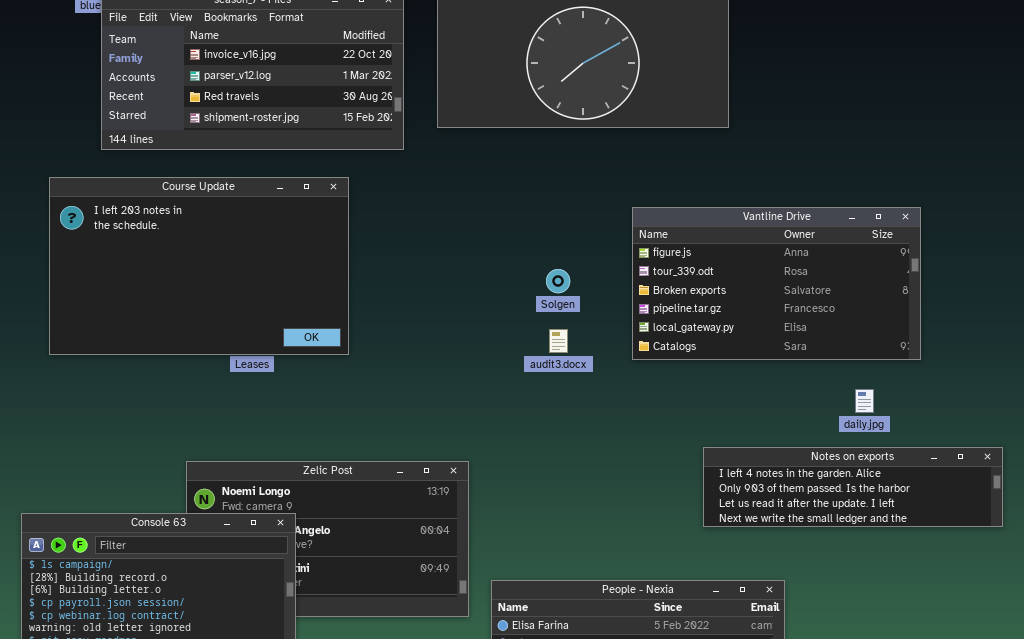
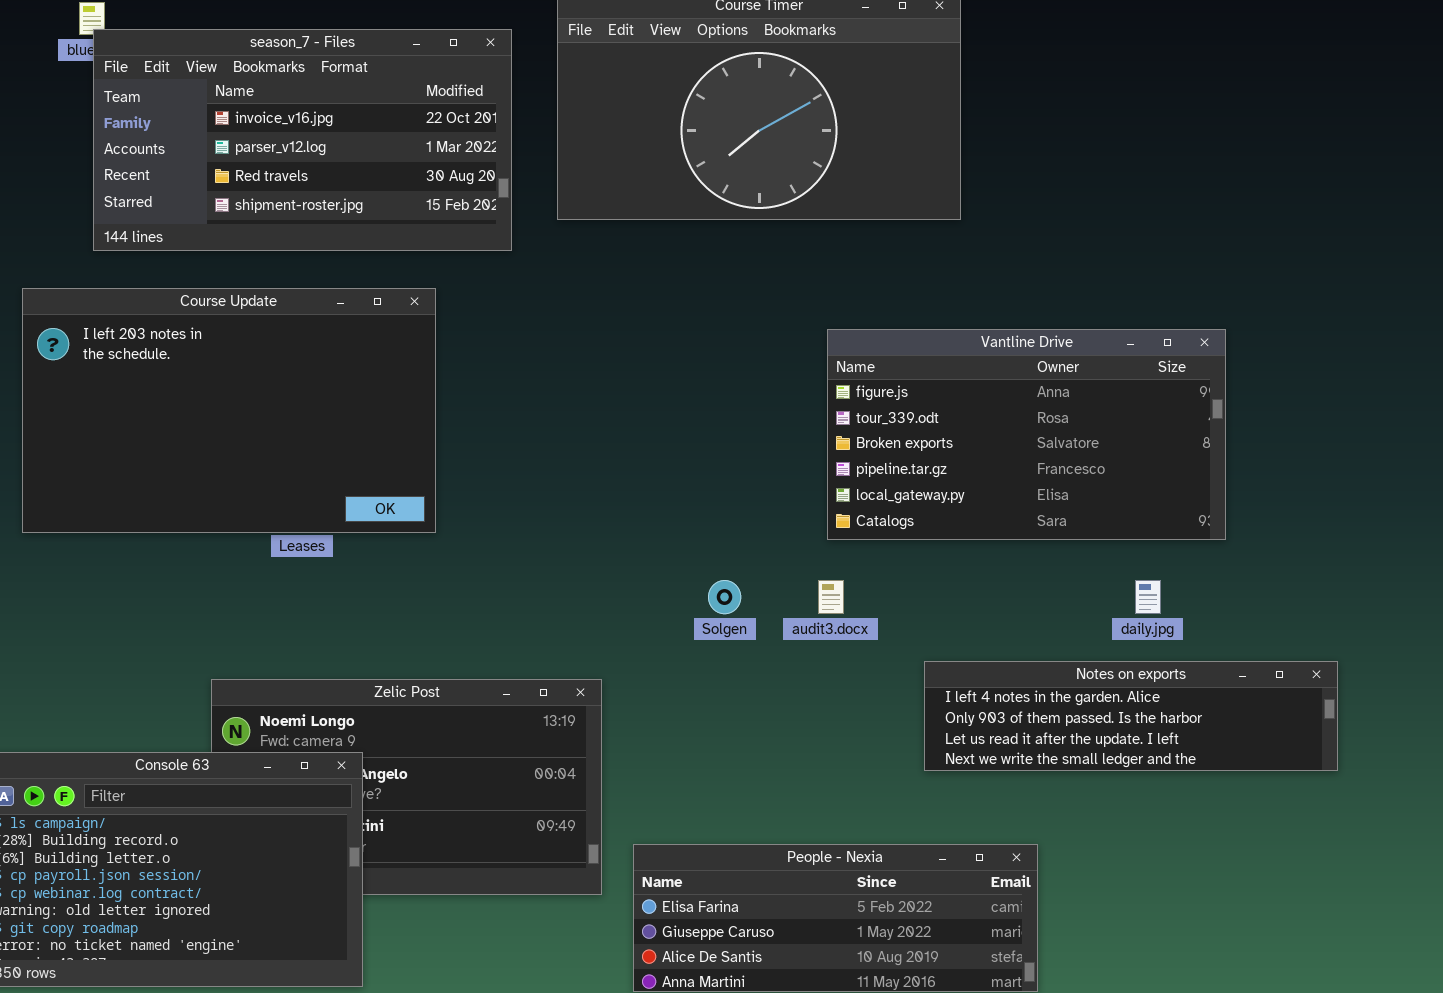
Solgen: [546,269,570,293] -> [708,580,741,614], moved
audit3.docx: [549,329,568,353] -> [818,580,844,614], moved

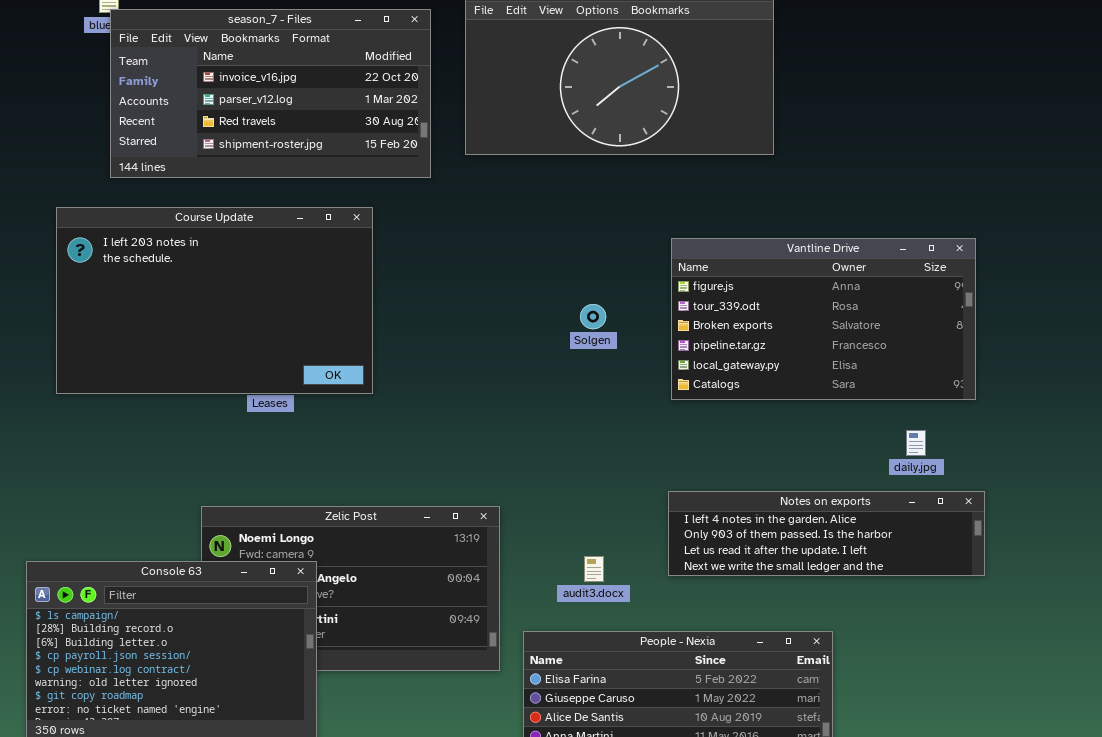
Solgen: [708,580,741,614] -> [580,304,606,329], moved
audit3.docx: [818,580,844,614] -> [584,556,604,582], moved
Notes on exports: [924,661,1338,771] -> [668,491,985,576], moved

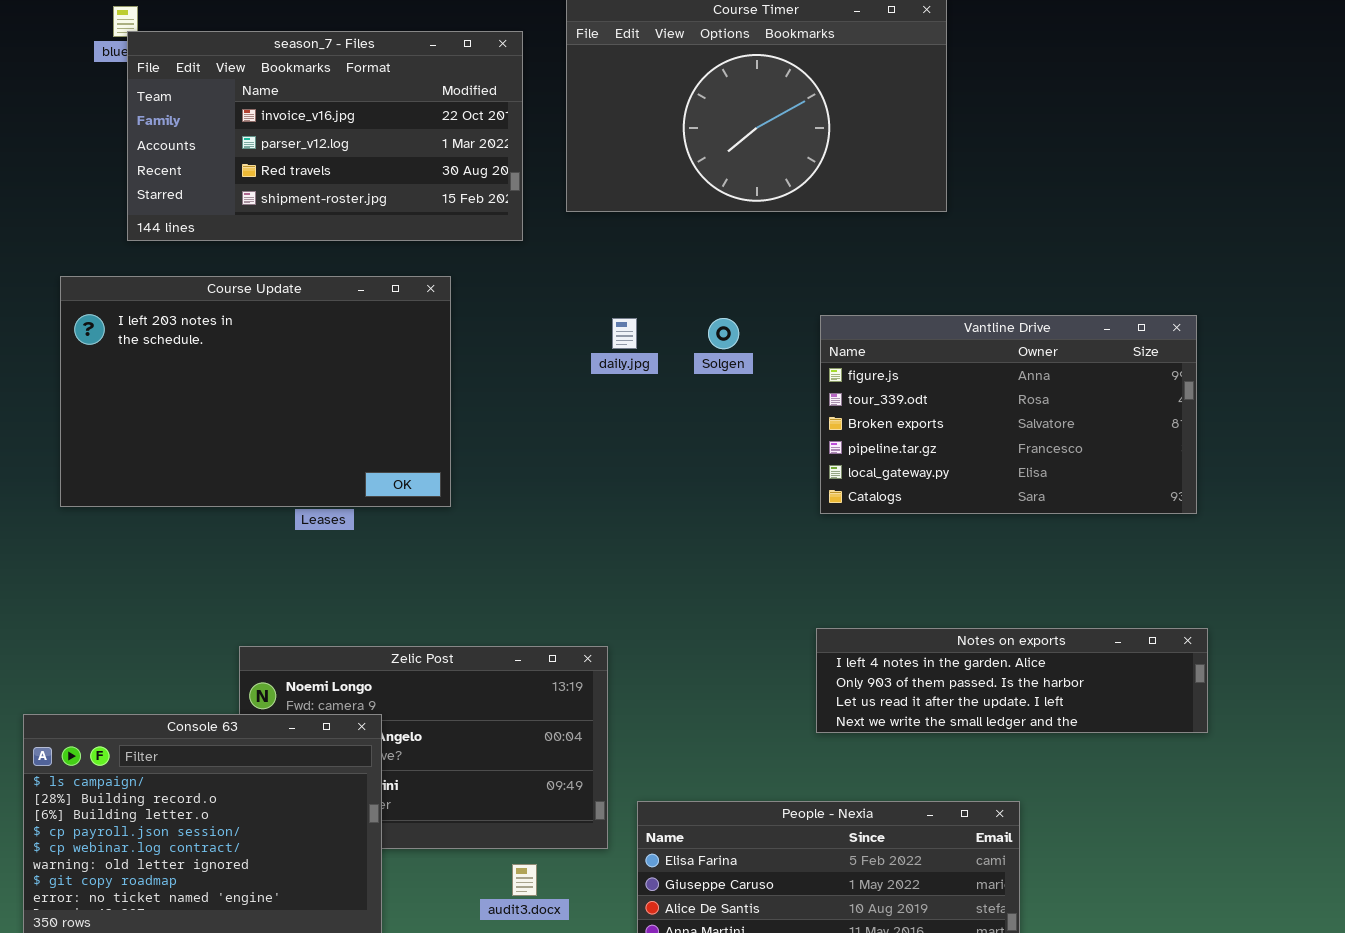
Solgen: [580,304,606,329] -> [708,318,739,349], moved
daily.jpg: [906,430,926,456] -> [612,318,637,349], moved
audit3.docx: [584,556,604,582] -> [512,864,537,896], moved

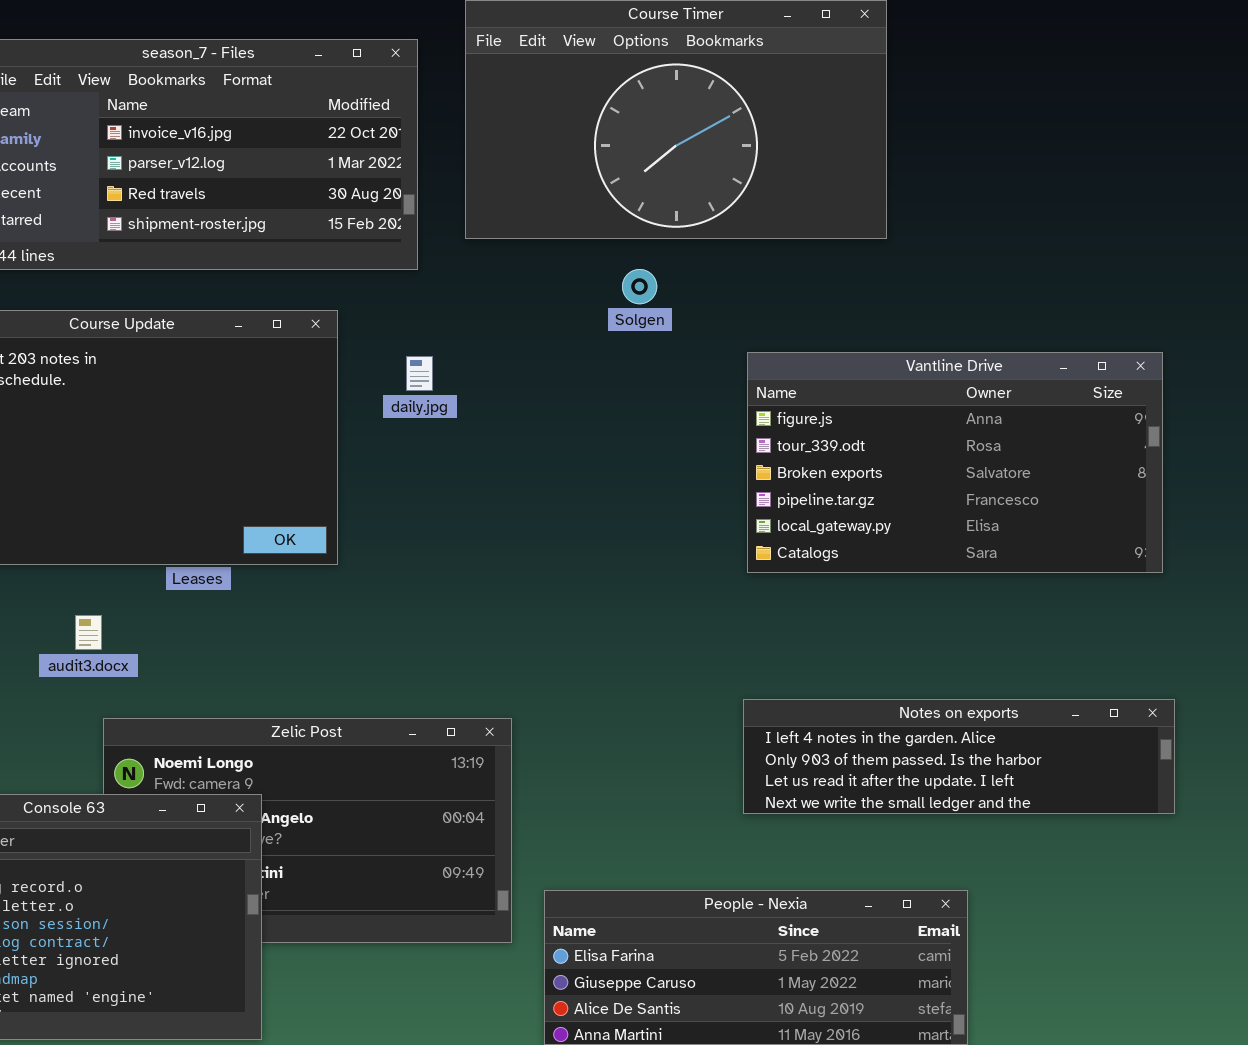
daily.jpg: [612,318,637,349] -> [406,356,433,391], moved
Solgen: [708,318,739,349] -> [622,269,657,304], moved
audit3.docx: [512,864,537,896] -> [75,615,102,650], moved

